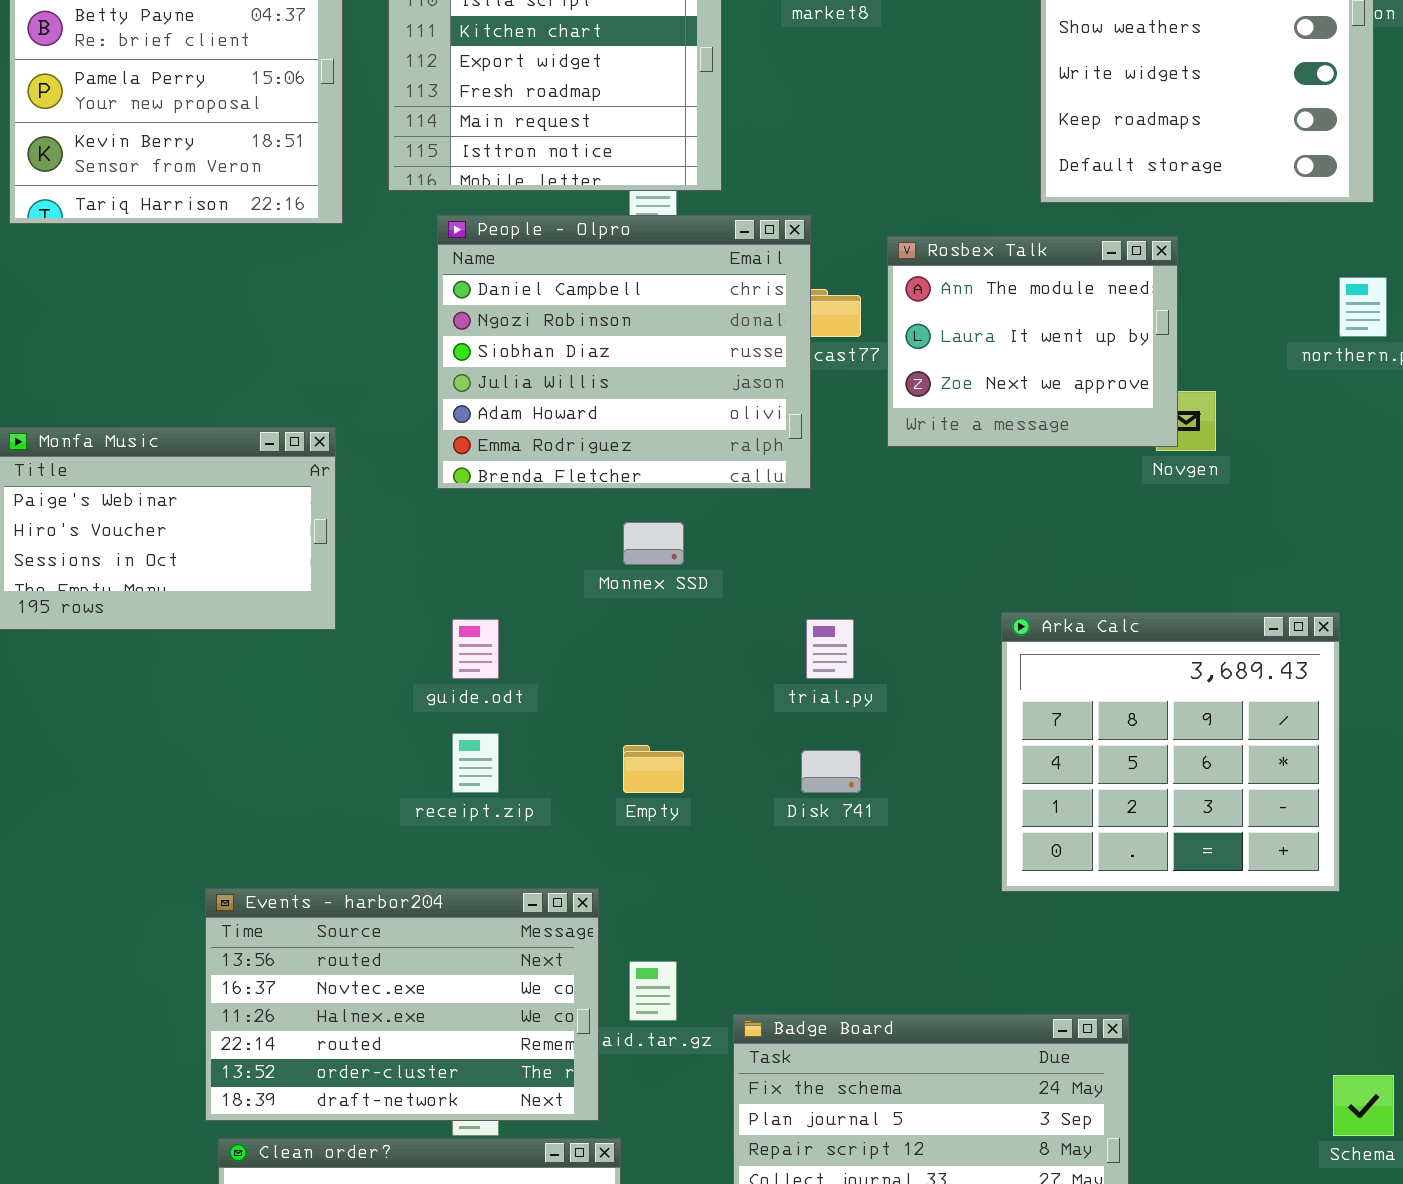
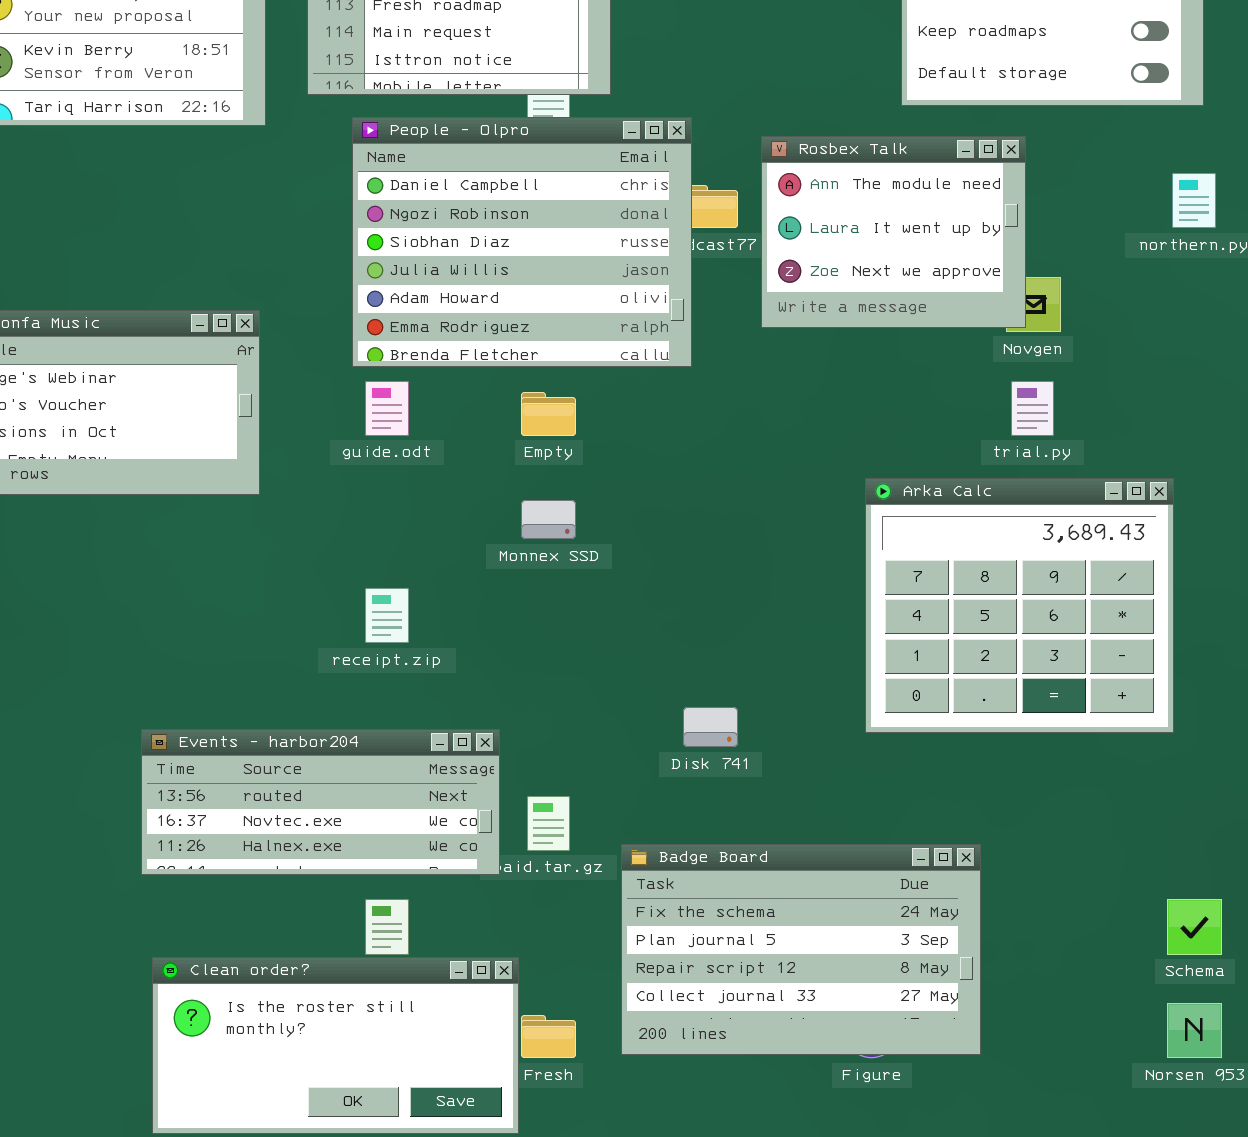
Monnex SSD: [623,522,684,565] -> [521,500,576,539], moved
guide.odt: [452,619,499,679] -> [365,381,409,436], moved
trial.py: [806,619,854,679] -> [1011,381,1054,436], moved
Empty: [623,745,684,793] -> [521,392,576,436], moved
Disk 741: [801,750,861,793] -> [683,707,738,747], moved
Events - harbor204: [205,888,599,1121] -> [141,729,500,875], resized

